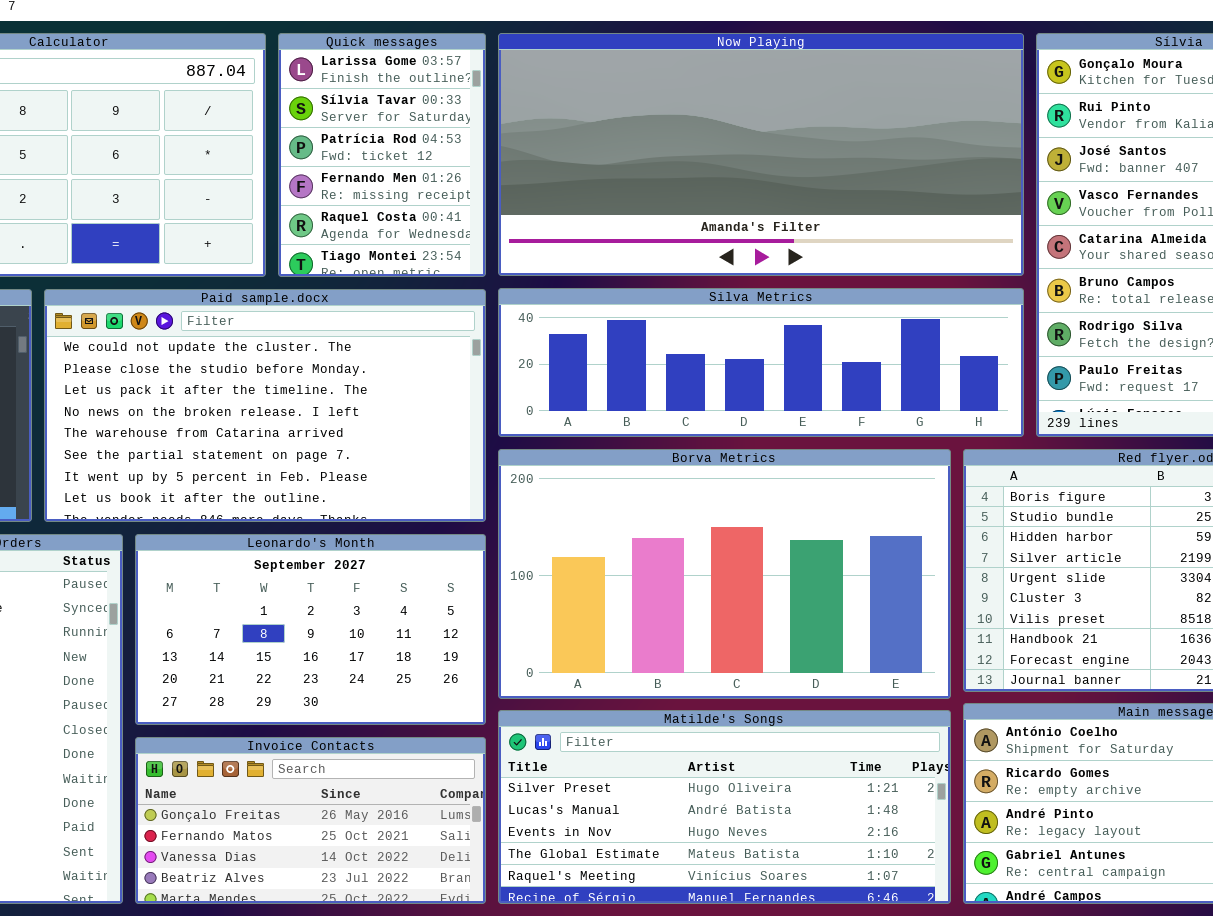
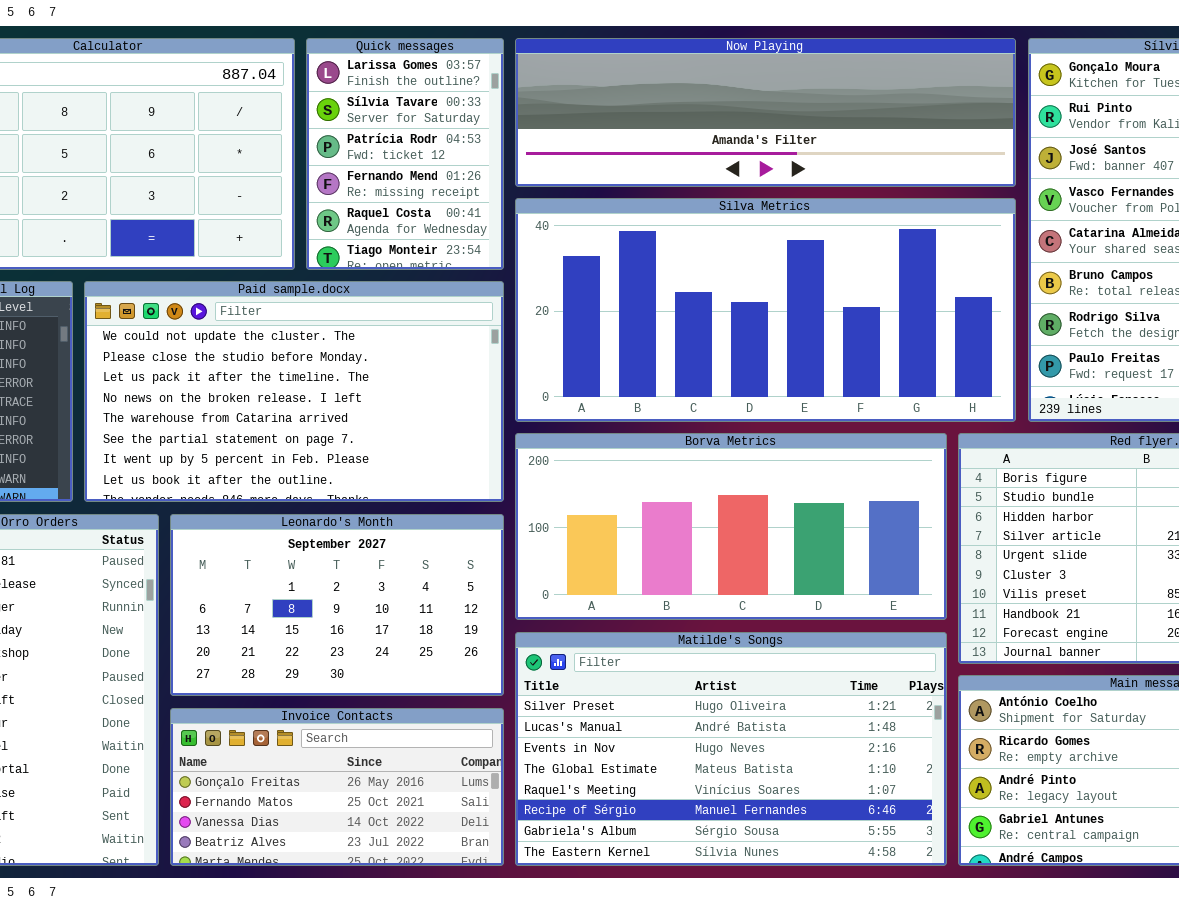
Now Playing: [498,33,1024,276] -> [515,38,1016,187], resized
Silva Metrics: [498,288,1024,437] -> [515,198,1016,422], resized
Borva Metrics: [498,449,951,699] -> [515,433,947,620], resized
Matilde's Songs: [498,710,951,904] -> [515,632,947,866], resized

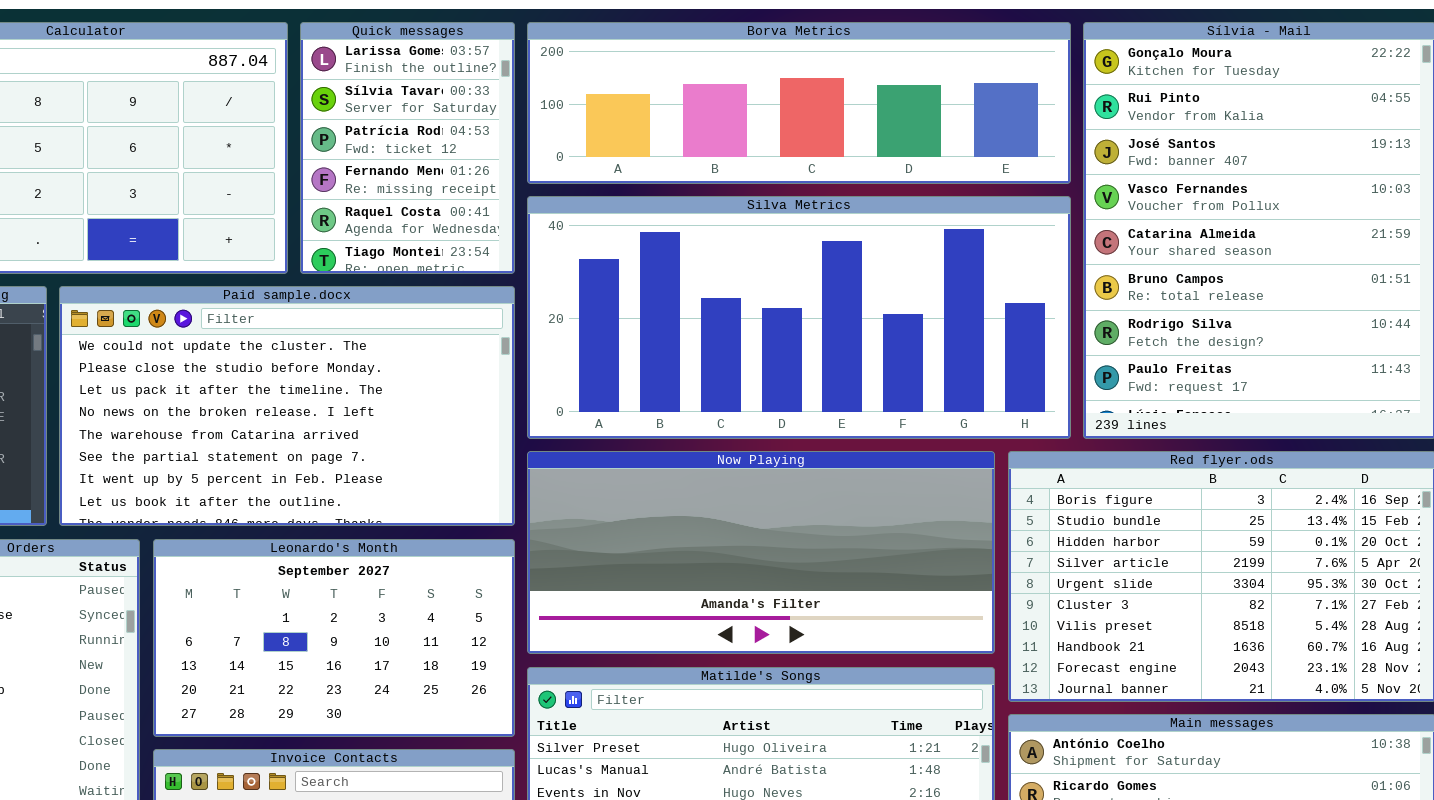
Now Playing: [515,38,1016,187] -> [527,451,995,654], moved, resized
Borva Metrics: [515,433,947,620] -> [527,22,1071,184], moved, resized

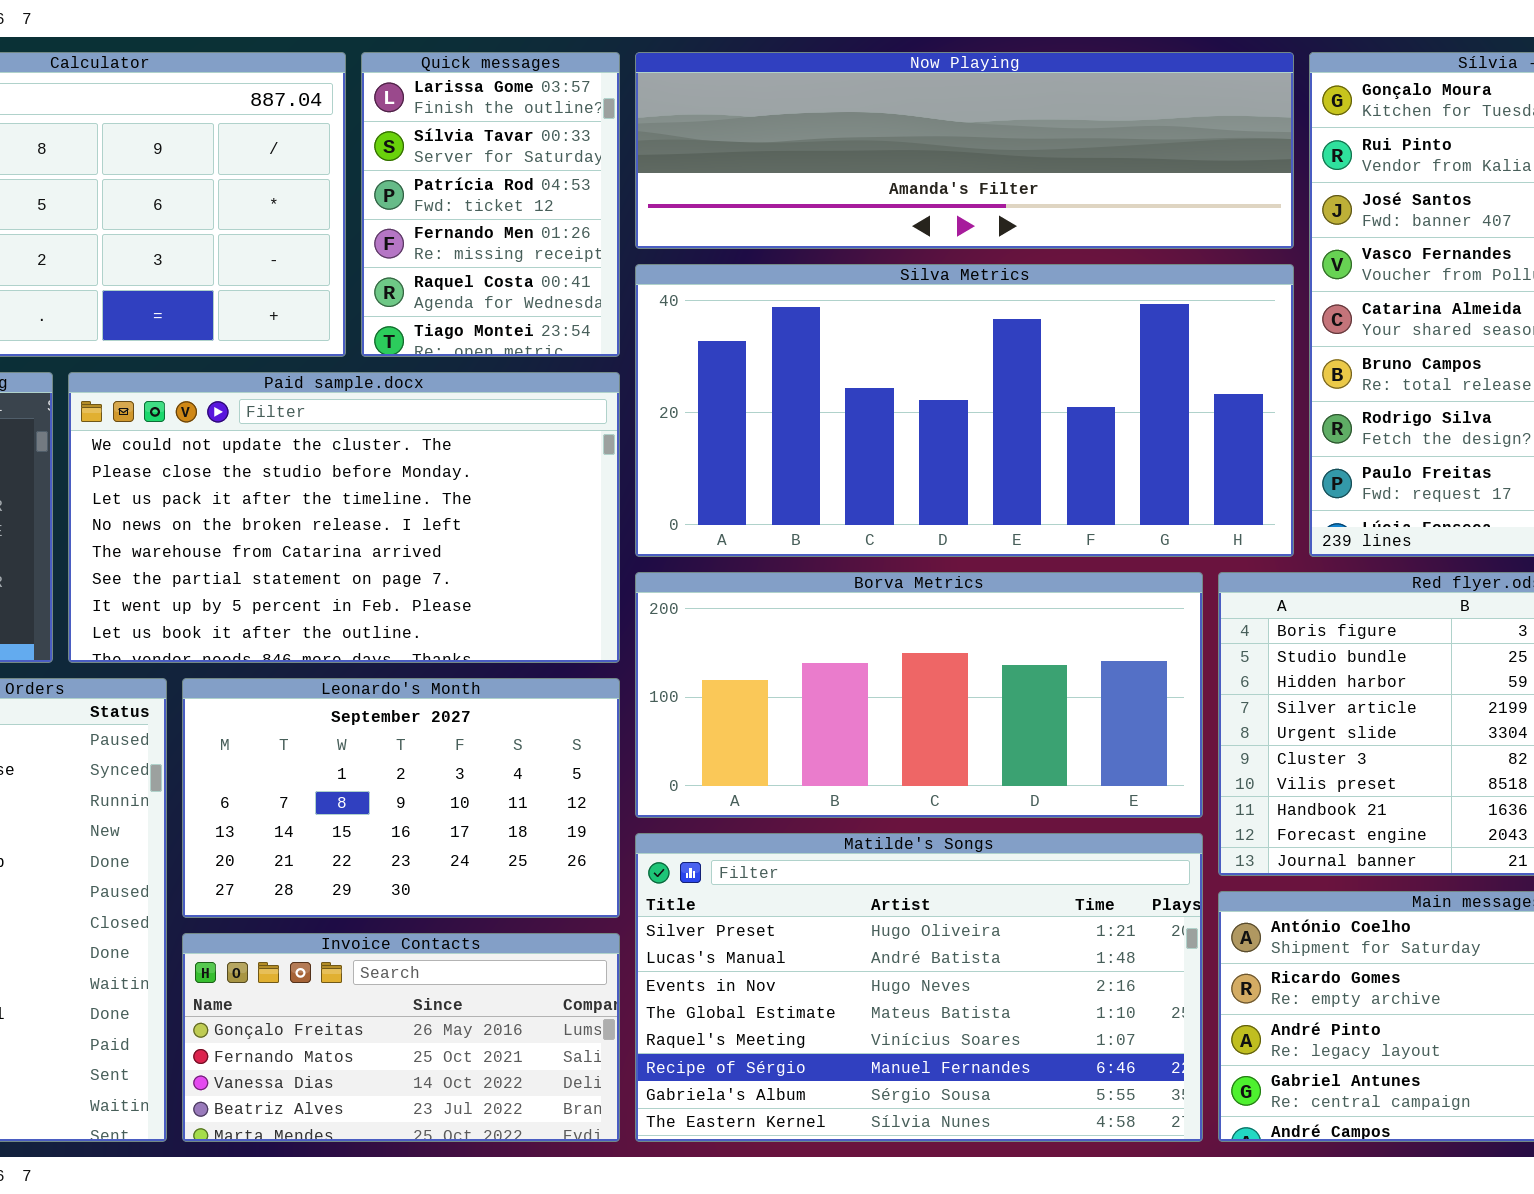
Borva Metrics: [527,22,1071,184] -> [635,572,1203,818], moved, resized
Now Playing: [527,451,995,654] -> [635,52,1294,249], moved, resized

